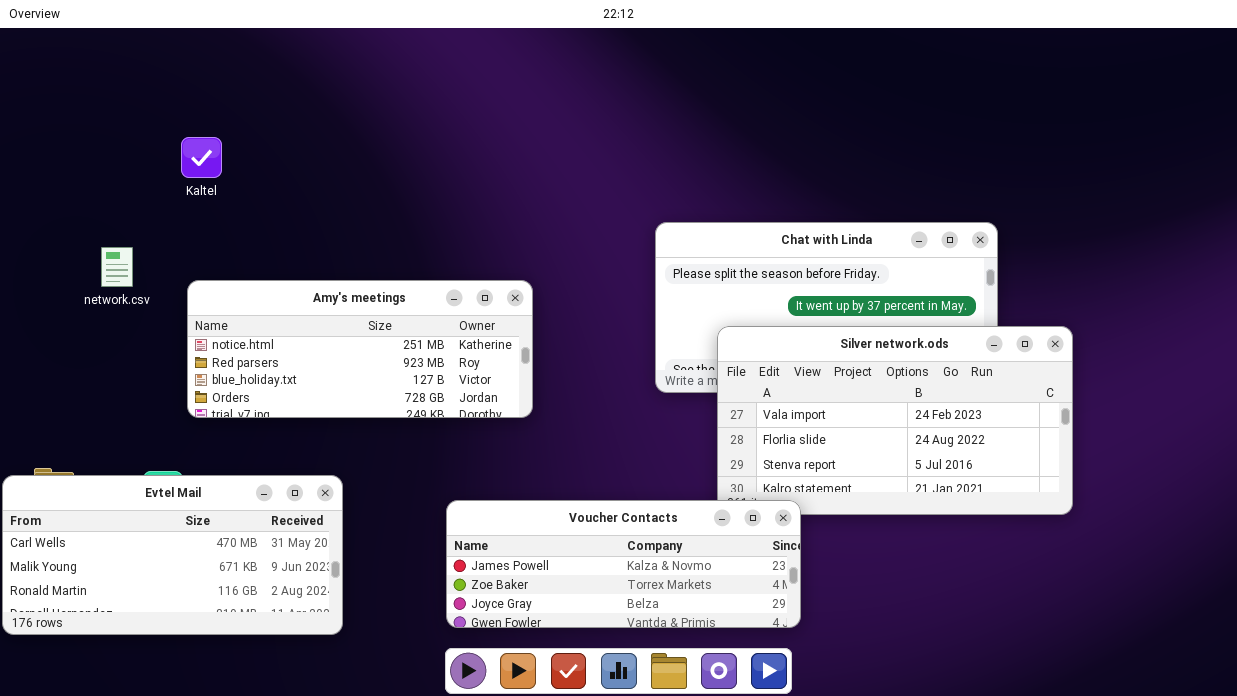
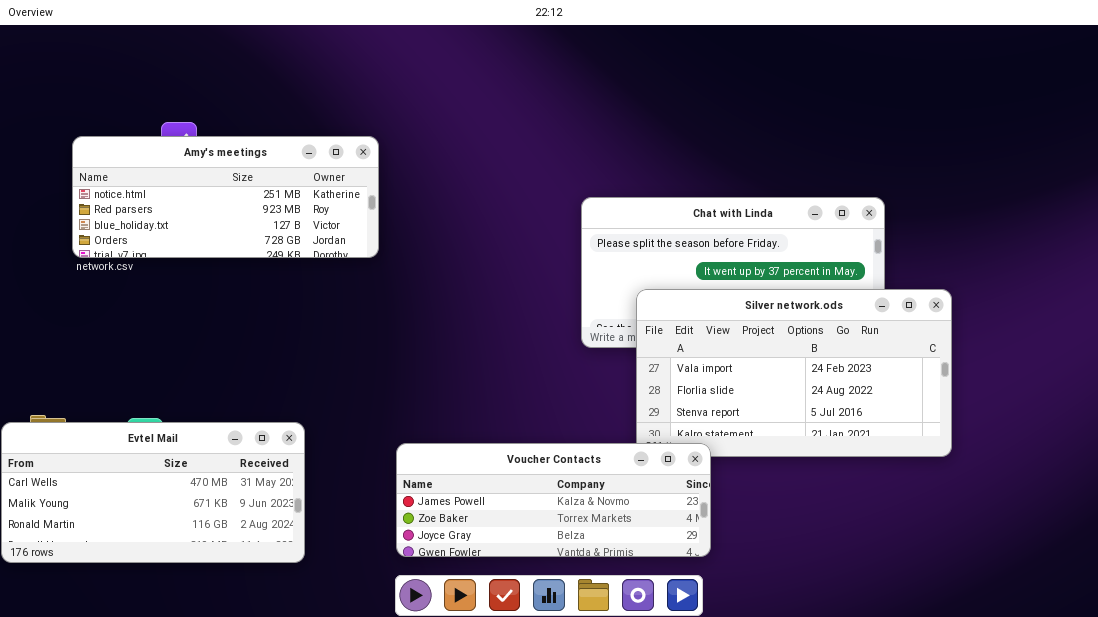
Amy's meetings: [187,280,533,418] -> [72,136,379,258], moved

